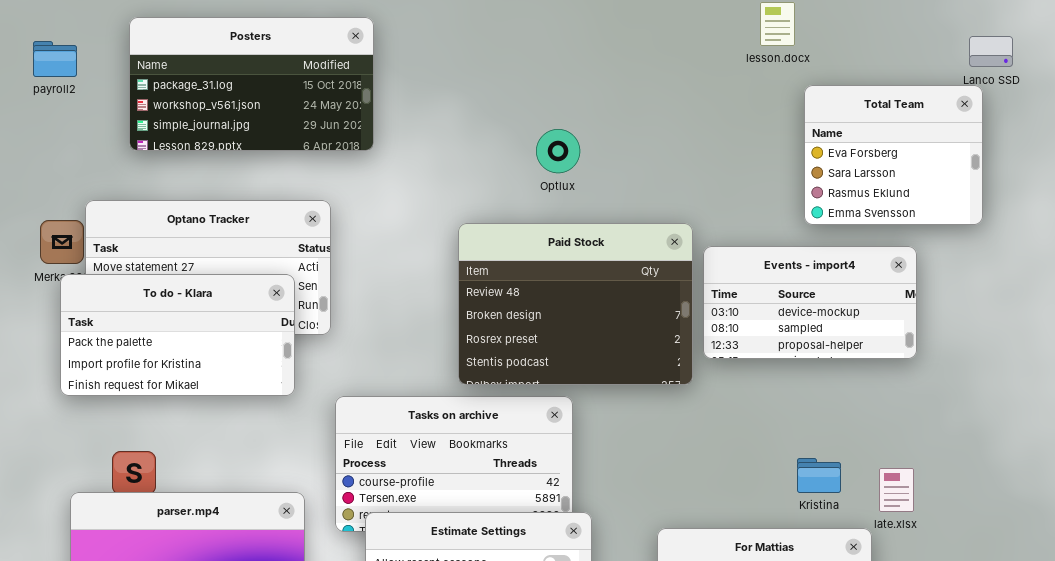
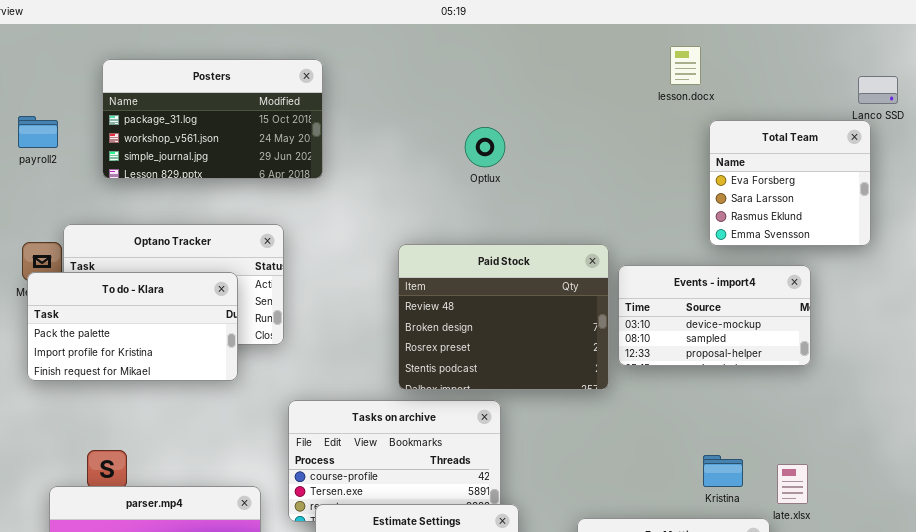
payroll2: [33,41,77,77] -> [18,116,58,148], moved
Optlux: [536,129,580,173] -> [465,127,505,167], moved
To do - Klara: [60,274,295,396] -> [27,272,238,381], moved

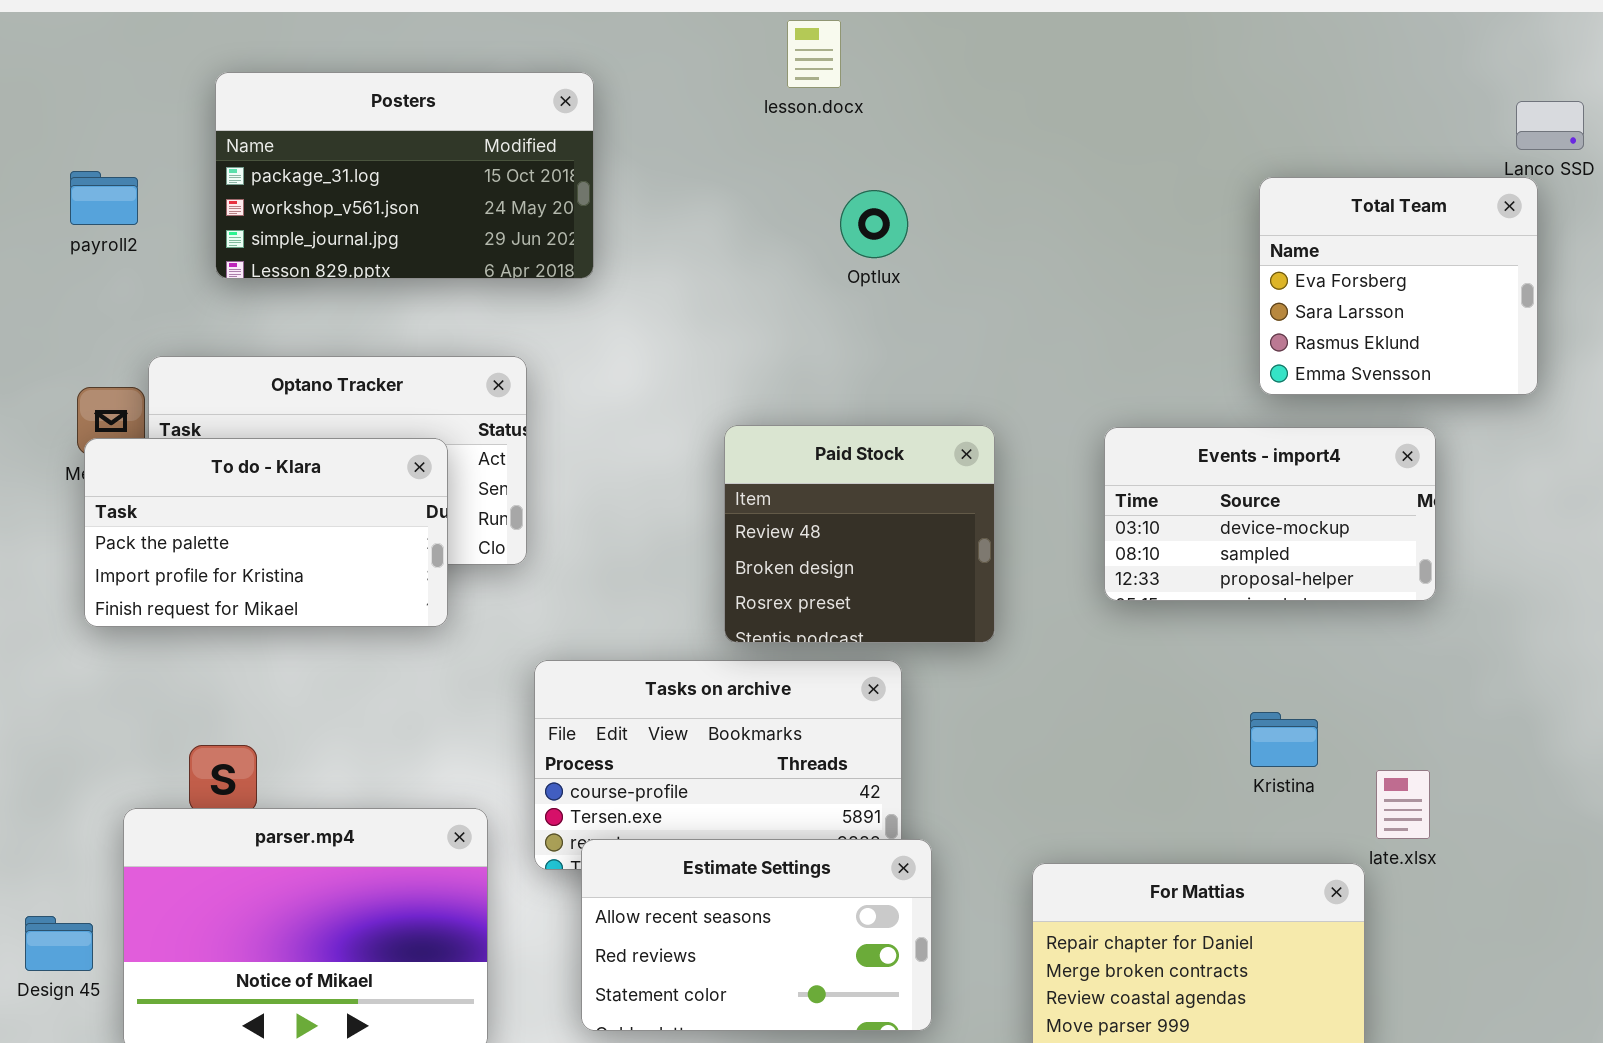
lesson.docx: [670,46,701,85] -> [787,20,841,88], moved
Paid Stock: [398,244,609,390] -> [724,425,995,643], resized
Kristina: [703,455,743,487] -> [1250,712,1318,767], moved

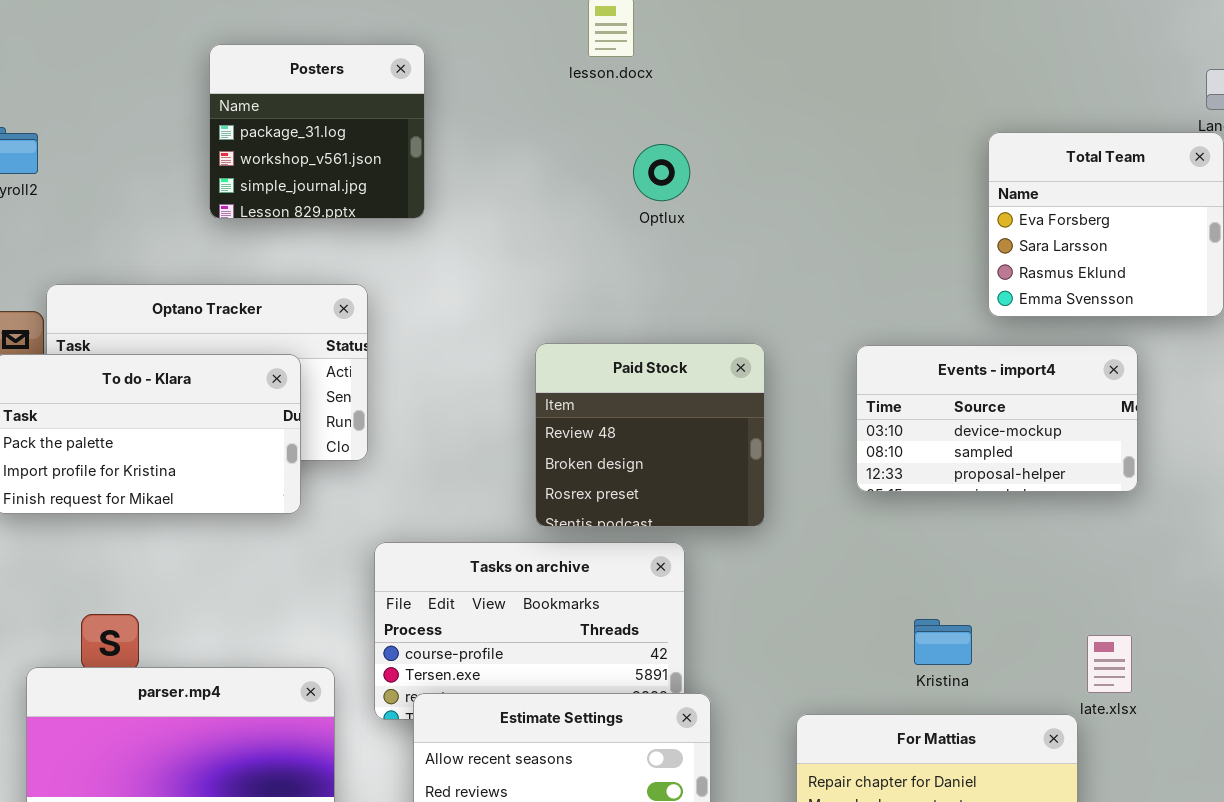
Posters: [215,72,594,279] -> [209,44,425,219], resized
Kristina: [1250,712,1318,767] -> [914,619,972,665], moved

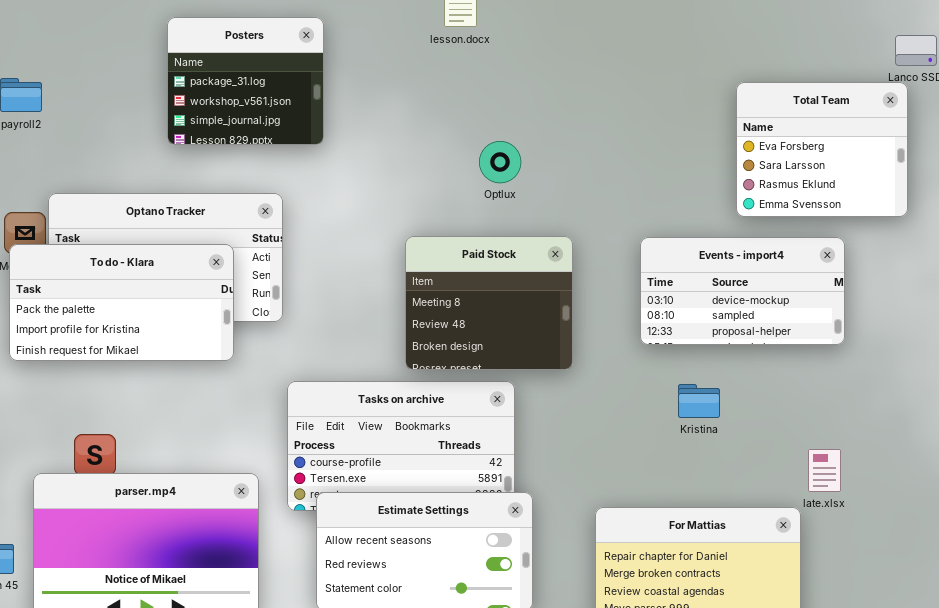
Optlux: [633,144,690,201] -> [479,141,521,183], moved
Paid Stock: [535,343,765,527] -> [405,236,573,370], scrolled up 1 row
Kristina: [914,619,972,665] -> [678,384,720,418], moved

